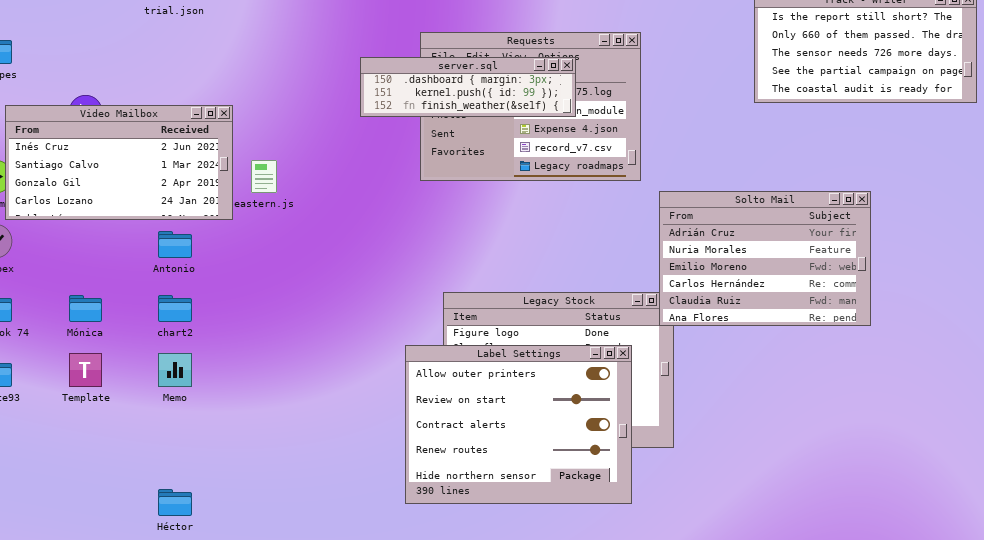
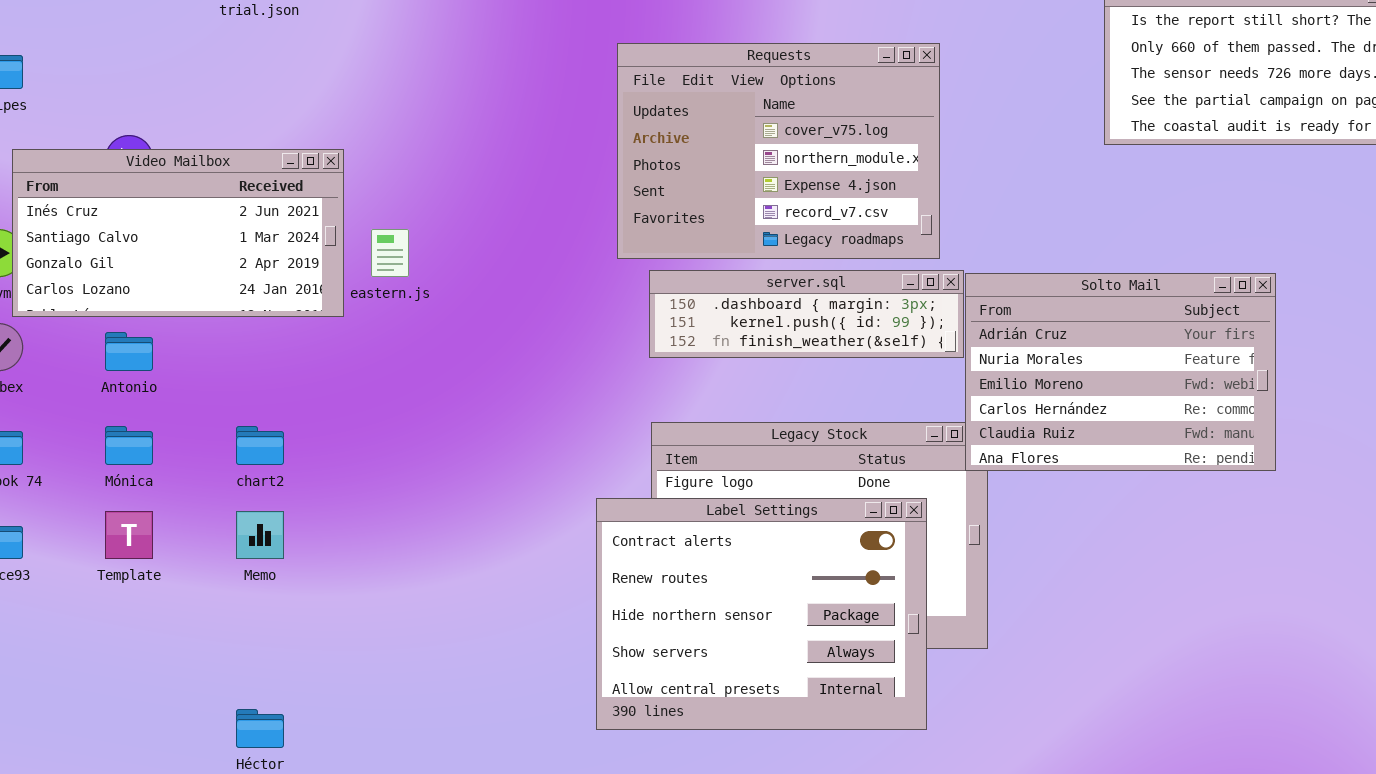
server.sql: [360,57,576,117] -> [649,270,964,358], moved
Antonio: [158,231,192,258] -> [105,332,153,371], moved
Label Settings: [405,345,632,504] -> [596,498,927,730], scrolled down 2 rows

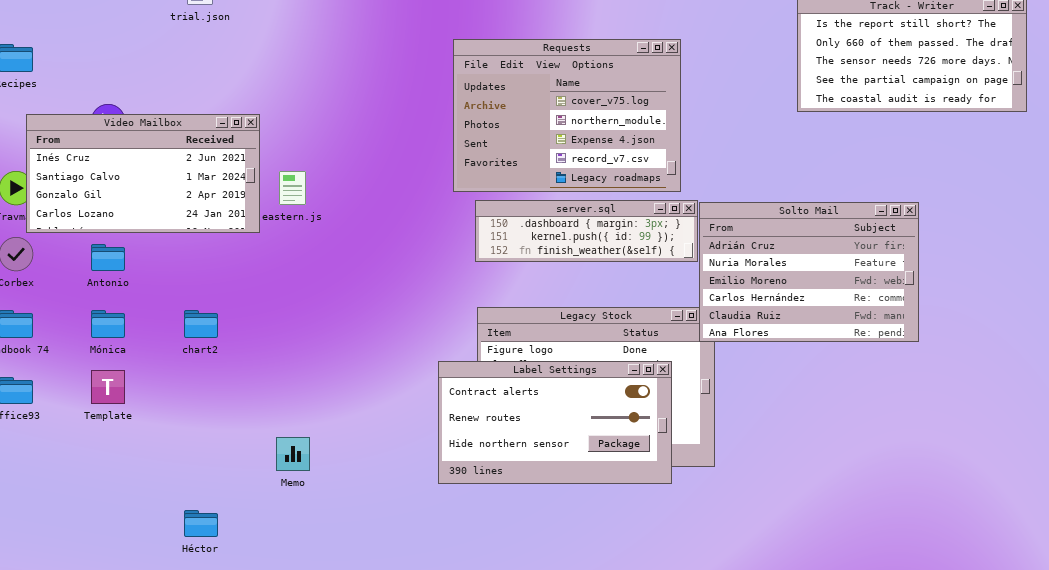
Label Settings: [596,498,927,730] -> [438,361,672,484], resized
Memo: [236,511,284,559] -> [276,437,310,471], moved

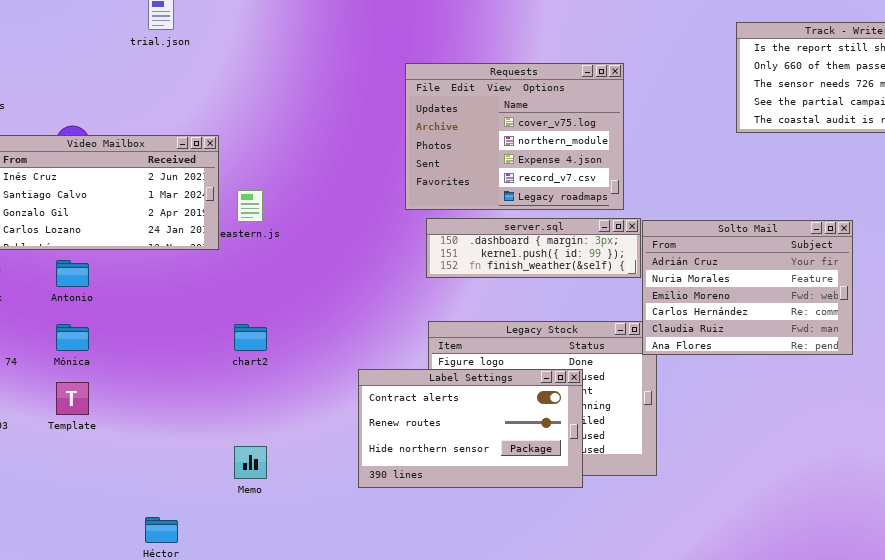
chart2: [184,310,218,338] -> [234,324,267,351], moved
Label Settings: [438,361,672,484] -> [358,369,583,488], moved

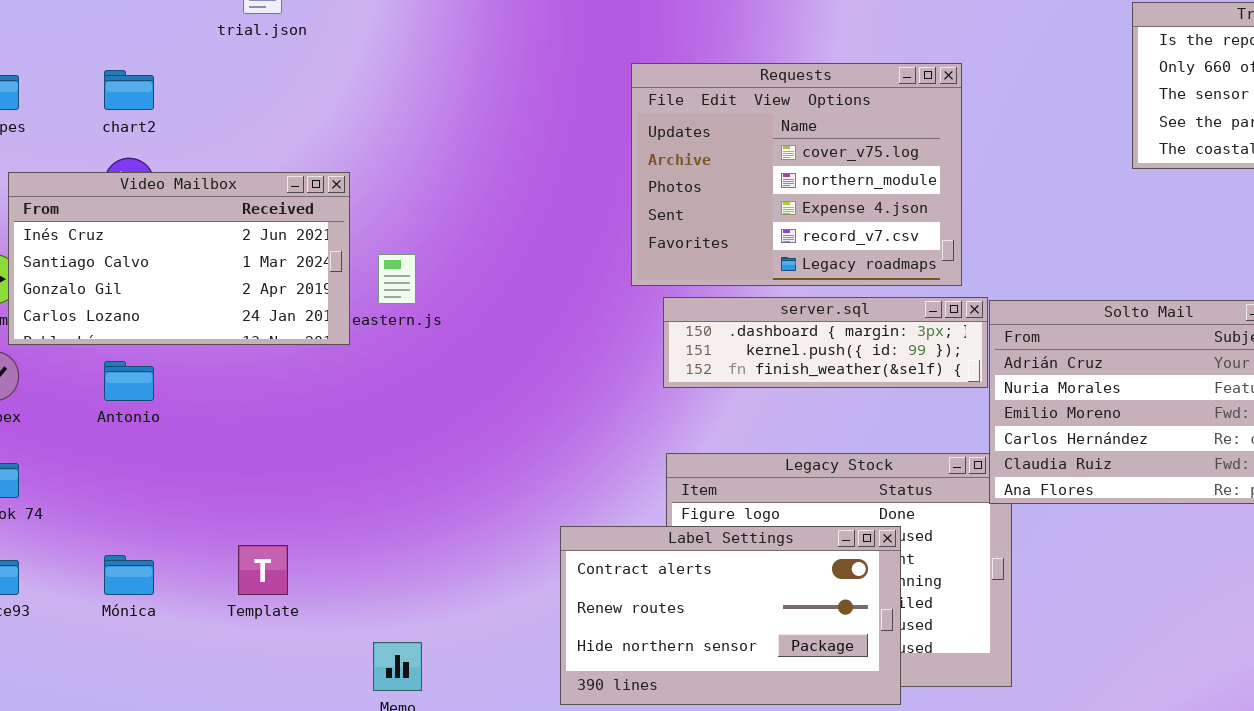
Mónica: [56,324,89,351] -> [104,555,154,595], moved
chart2: [234,324,267,351] -> [104,70,154,110], moved
Template: [56,382,89,415] -> [238,545,288,595], moved

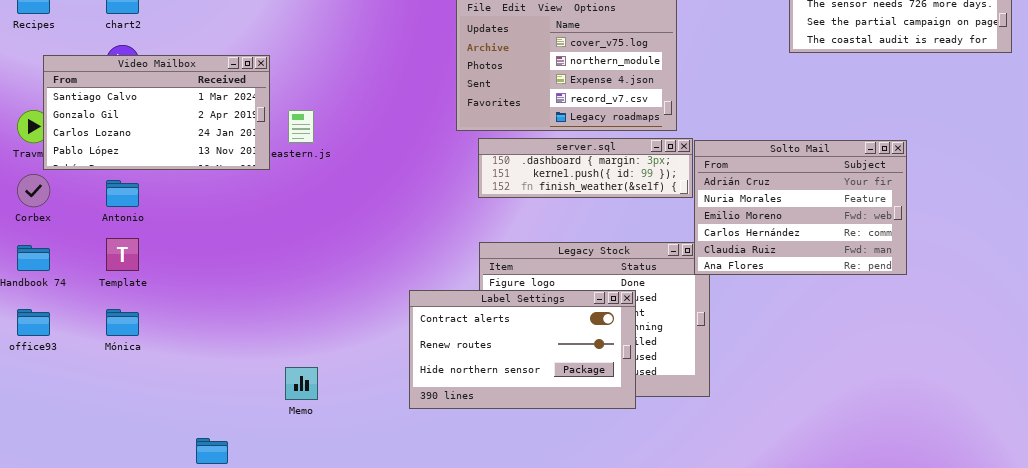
Video Mailbox: [8,172,350,345] -> [43,55,270,170], scrolled down 1 row
Template: [238,545,288,595] -> [106,238,139,271], moved

